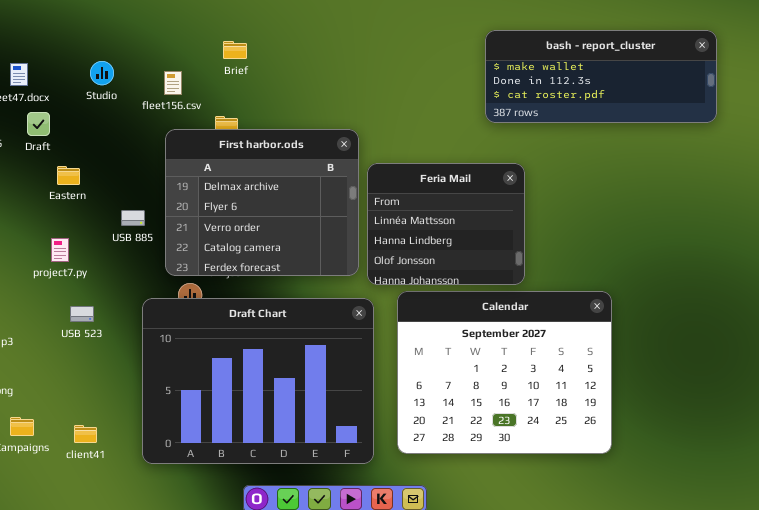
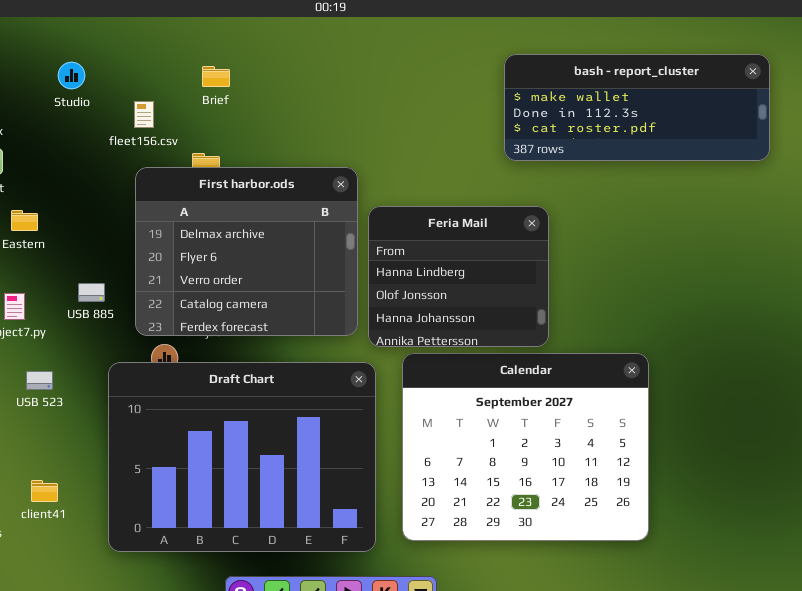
Studio: [90,61,114,85] -> [58,62,85,89], moved
Feria Mail: [367,163,525,285] -> [368,206,549,347], scrolled down 1 row
USB 885: [121,210,145,226] -> [78,283,105,302], moved
client41: [74,425,97,443] -> [31,480,58,502], moved

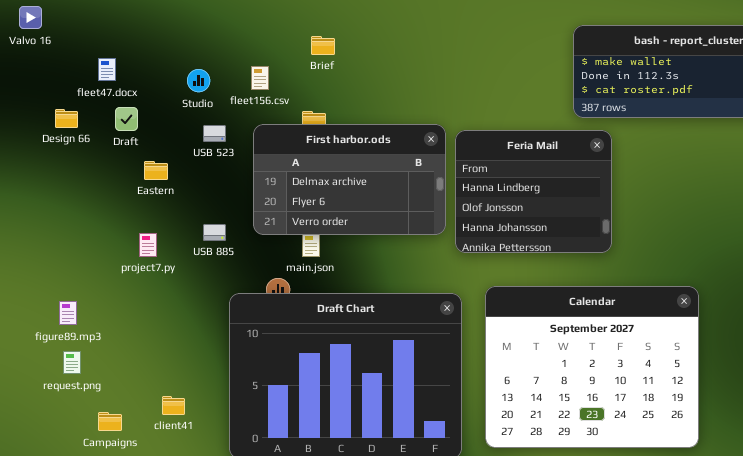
Studio: [58,62,85,89] -> [187,69,210,92], moved
First harbor.ods: [135,167,358,336] -> [253,124,446,235], resized
Feria Mail: [368,206,549,347] -> [455,130,612,253], moved
USB 523: [26,371,53,390] -> [203,125,226,142], moved

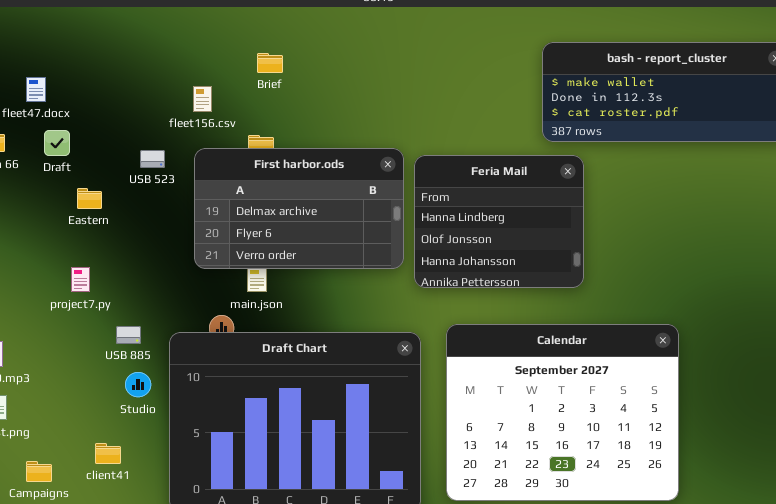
Studio: [187,69,210,92] -> [125,372,151,397], moved
USB 885: [203,224,226,241] -> [116,326,141,344], moved

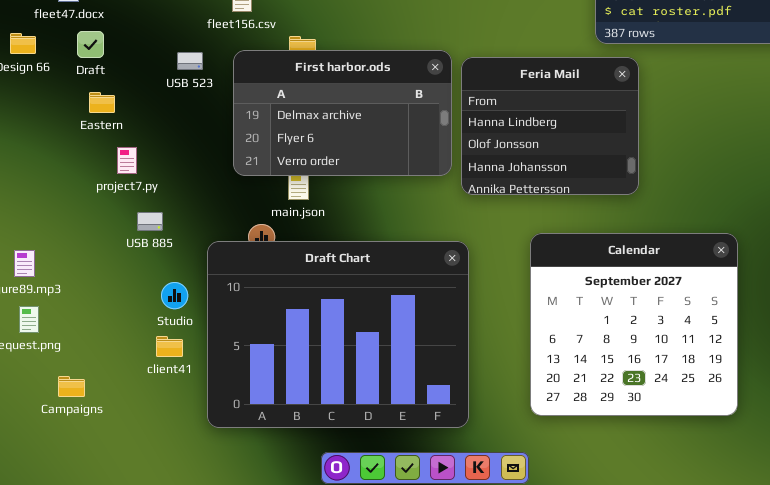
Eastern: [77,188,102,209] -> [89,92,115,113], moved
project7.py: [71,267,90,292] -> [117,147,137,174], moved
Calendar: [446,324,679,501] -> [530,233,738,416], resized
USB 885: [116,326,141,344] -> [137,212,163,231], moved
client41: [95,443,121,464] -> [156,336,183,357], moved

